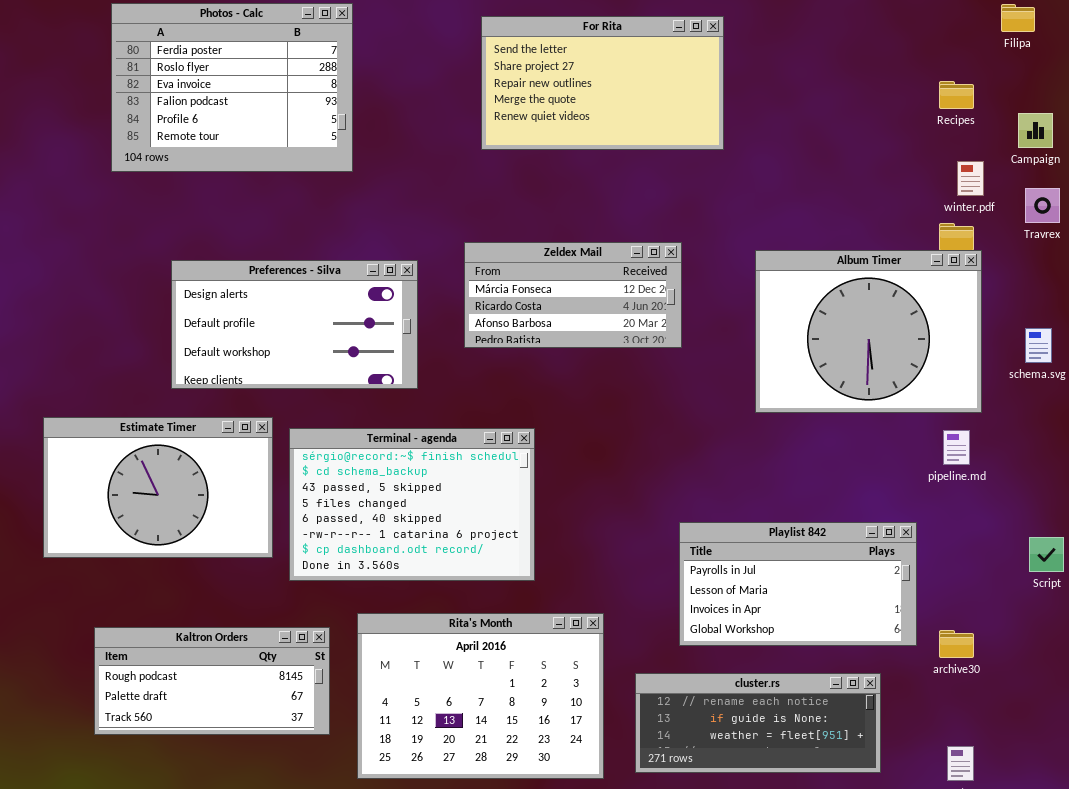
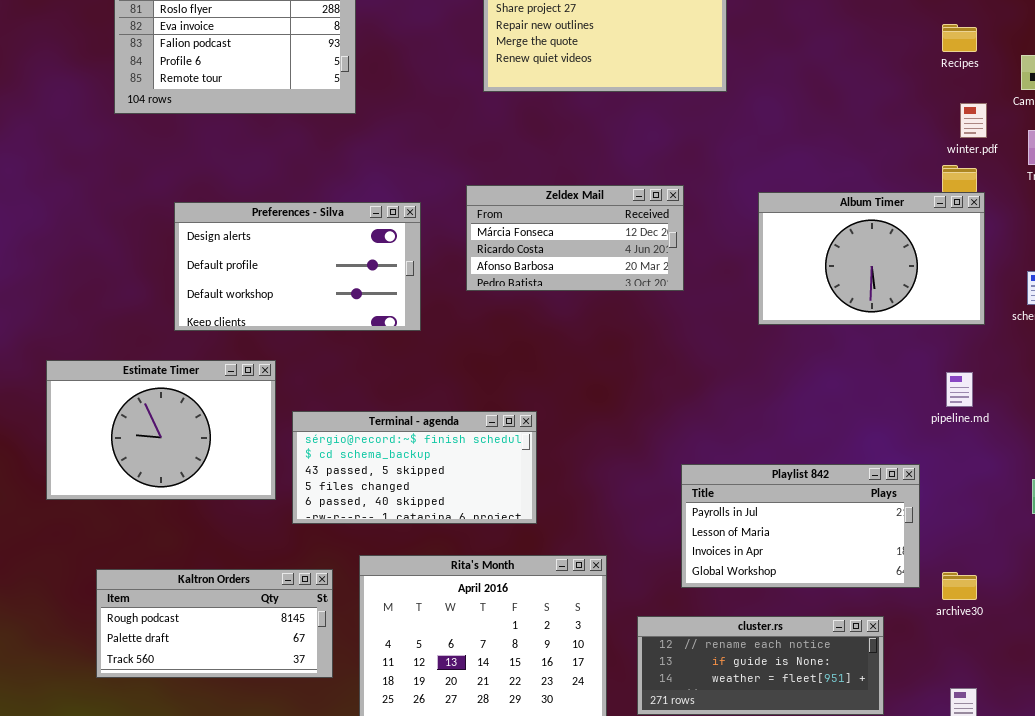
Album Timer: [755,250,982,413] -> [758,192,985,325], resized
Terminal - agenda: [289,428,535,581] -> [292,411,537,524], resized

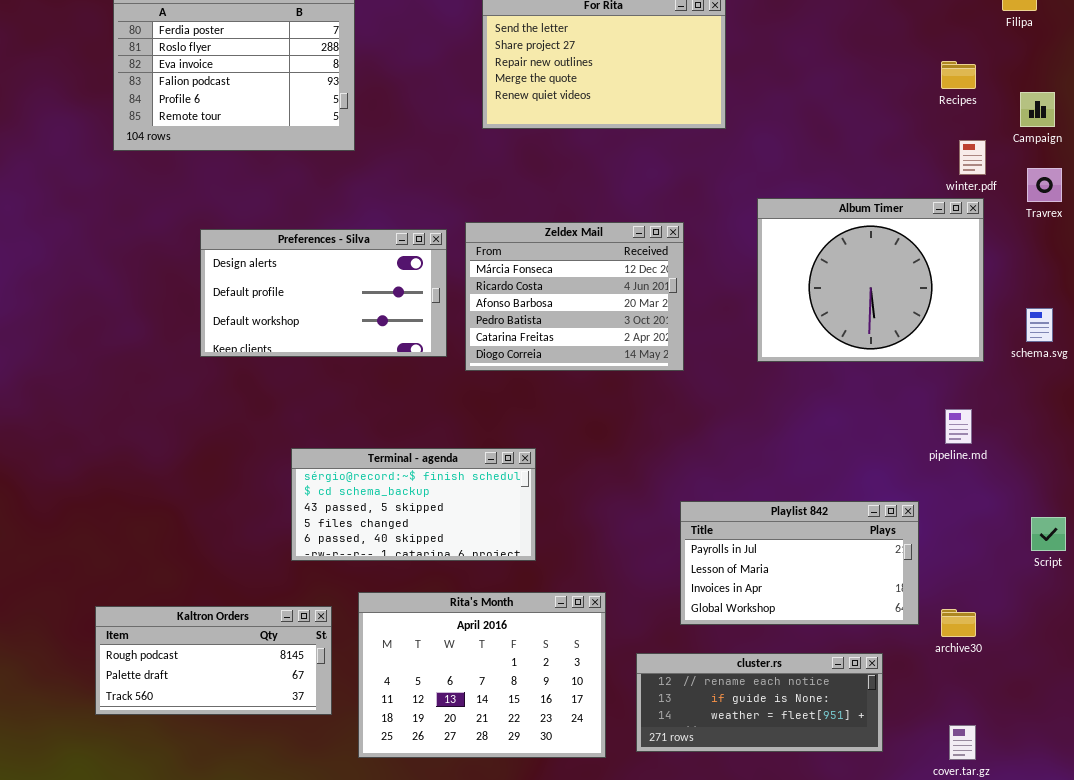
Zeldex Mail: [466,185,684,291] -> [465,222,684,371], resized
Album Timer: [758,192,985,325] -> [757,198,984,362], resized
Preferences - Silva: [174,202,421,331] -> [200,229,447,357], moved
Estimate Timer: [46,360,276,500] -> none, closed

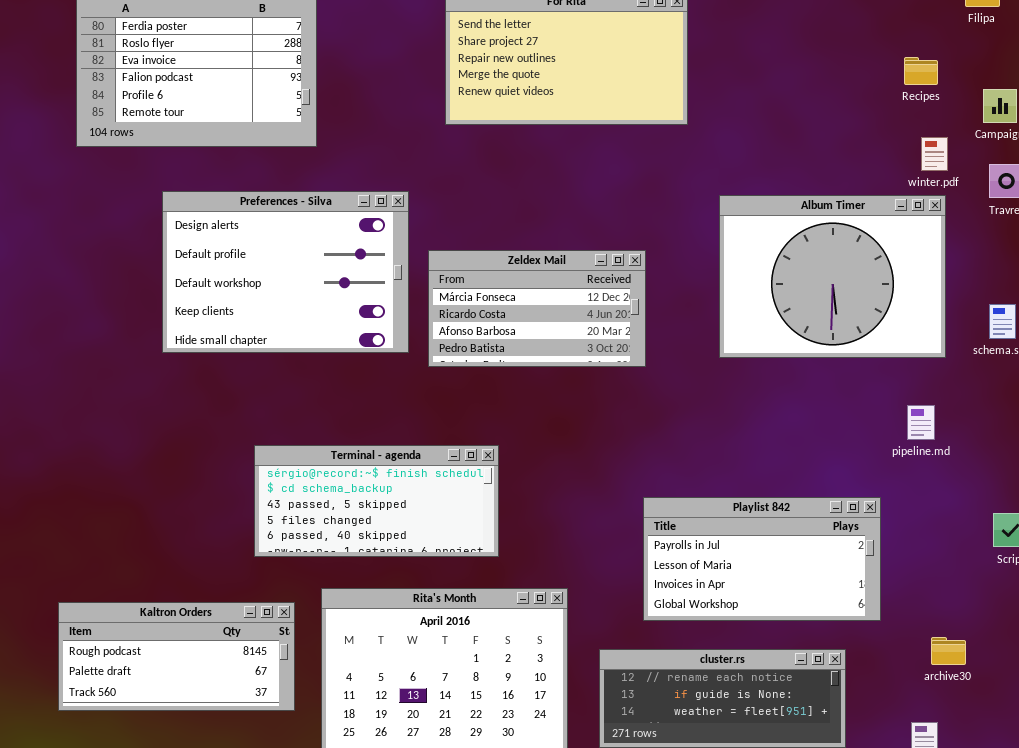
Zeldex Mail: [465,222,684,371] -> [428,250,646,367], resized
Preferences - Silva: [200,229,447,357] -> [162,191,409,353], resized
archive30: [941,609,976,637] -> [931,637,966,665], moved

